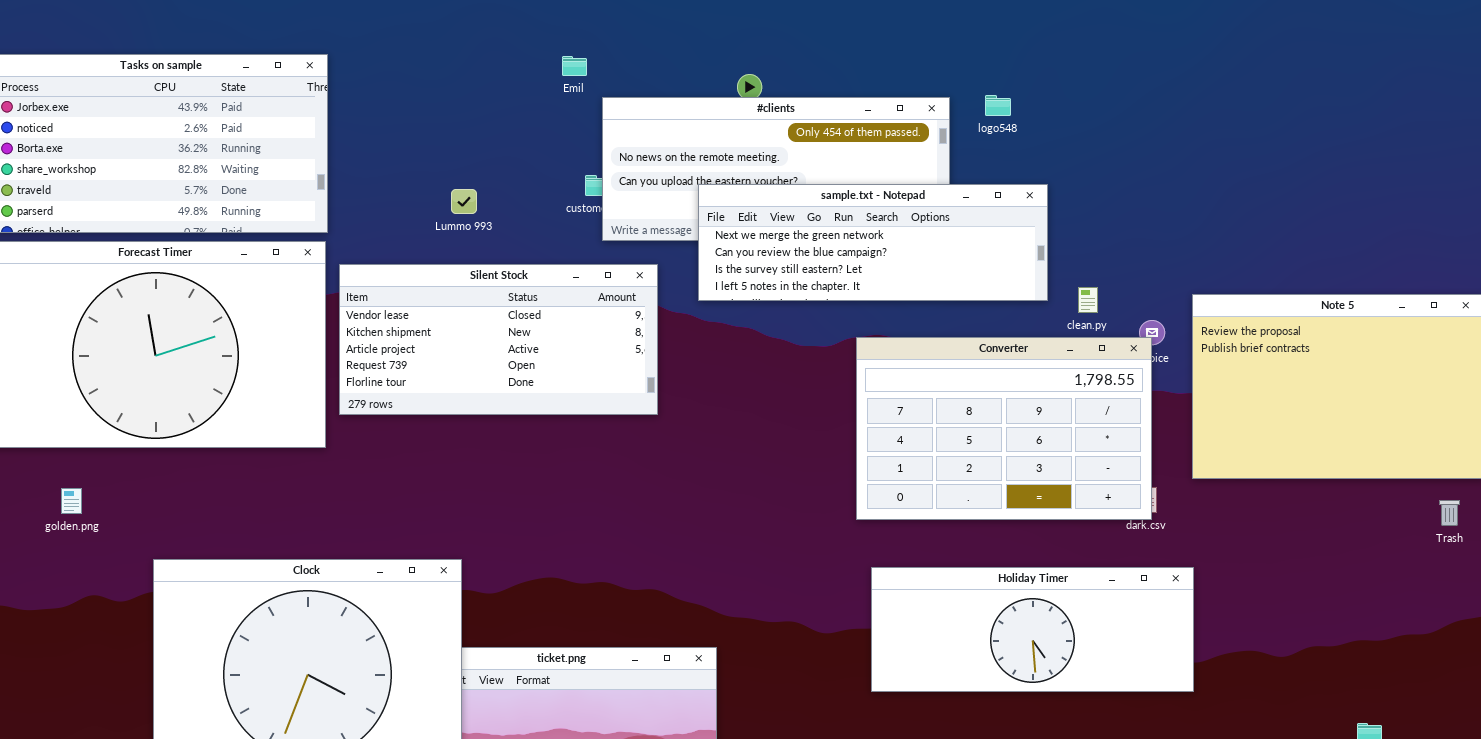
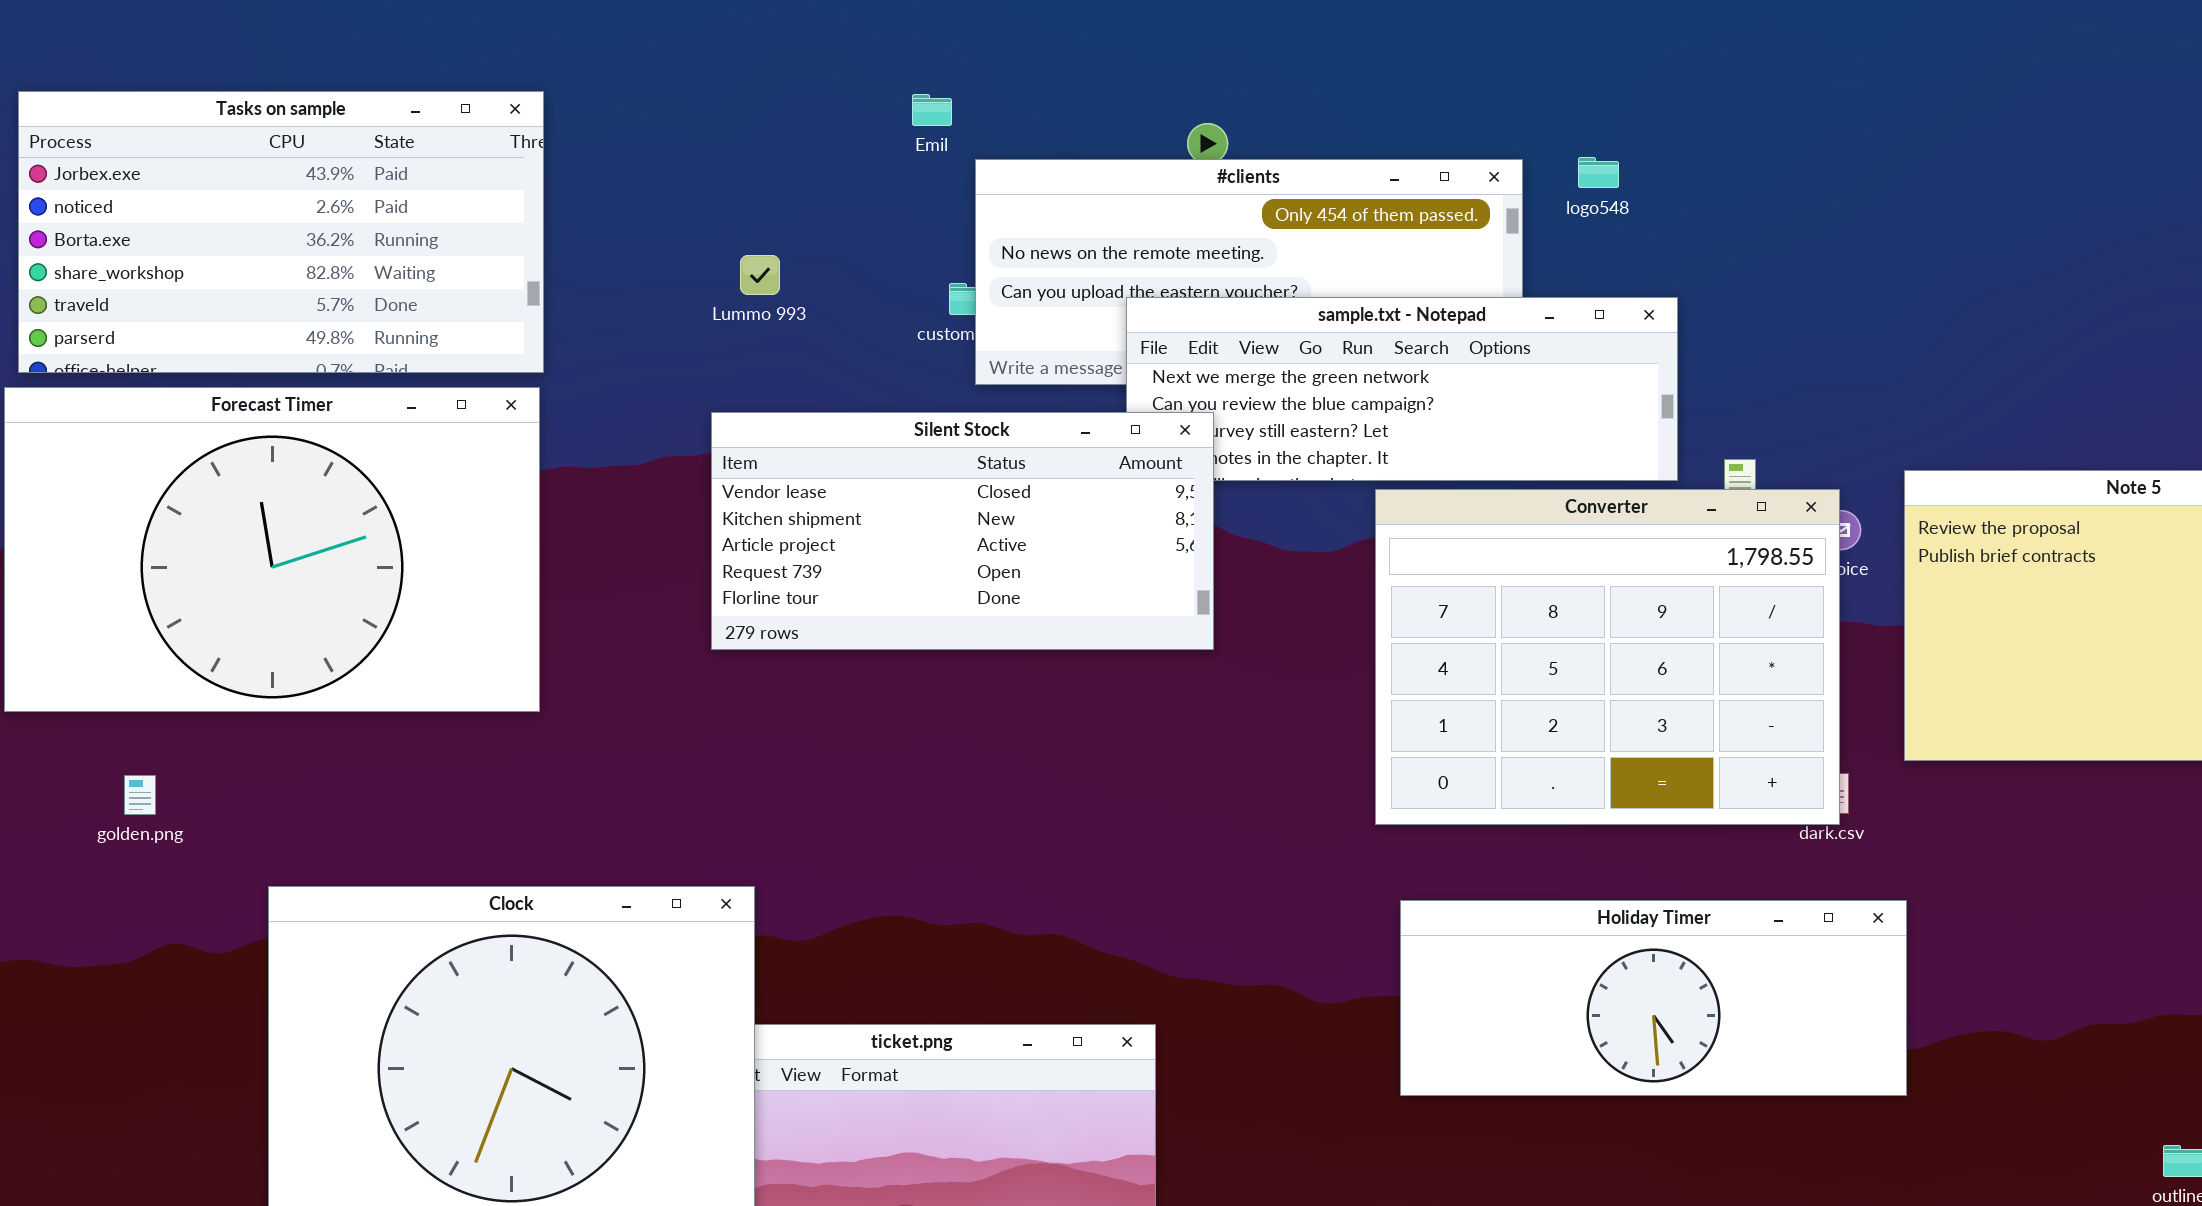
Lummo 993: [451,189,477,214] -> [740,255,780,295], moved
Silent Stock: [339,264,658,415] -> [711,412,1214,650], moved
Converter: [856,337,1152,520] -> [1375,489,1840,825], resized

